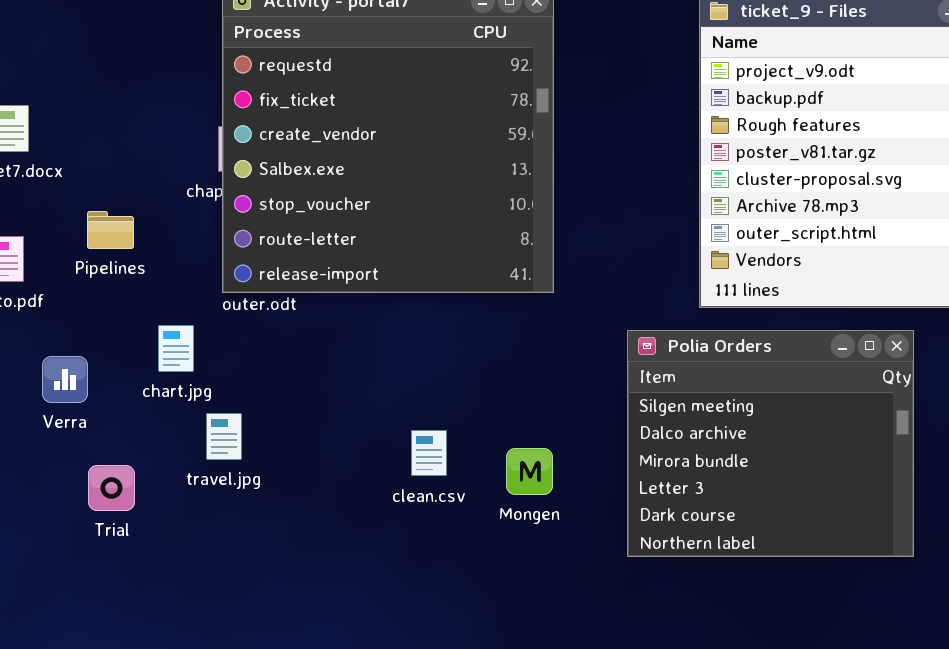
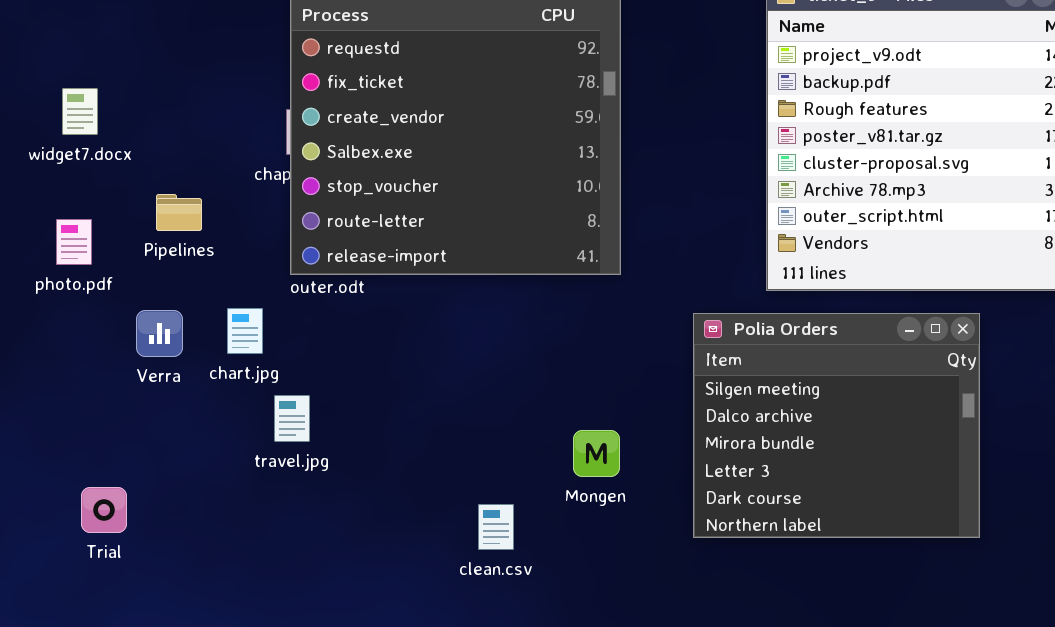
Verra: [42,356,88,403] -> [136,310,183,357], moved
clean.csv: [411,430,447,476] -> [478,504,514,550], moved
Trial: [88,465,135,511] -> [81,487,127,533], moved

